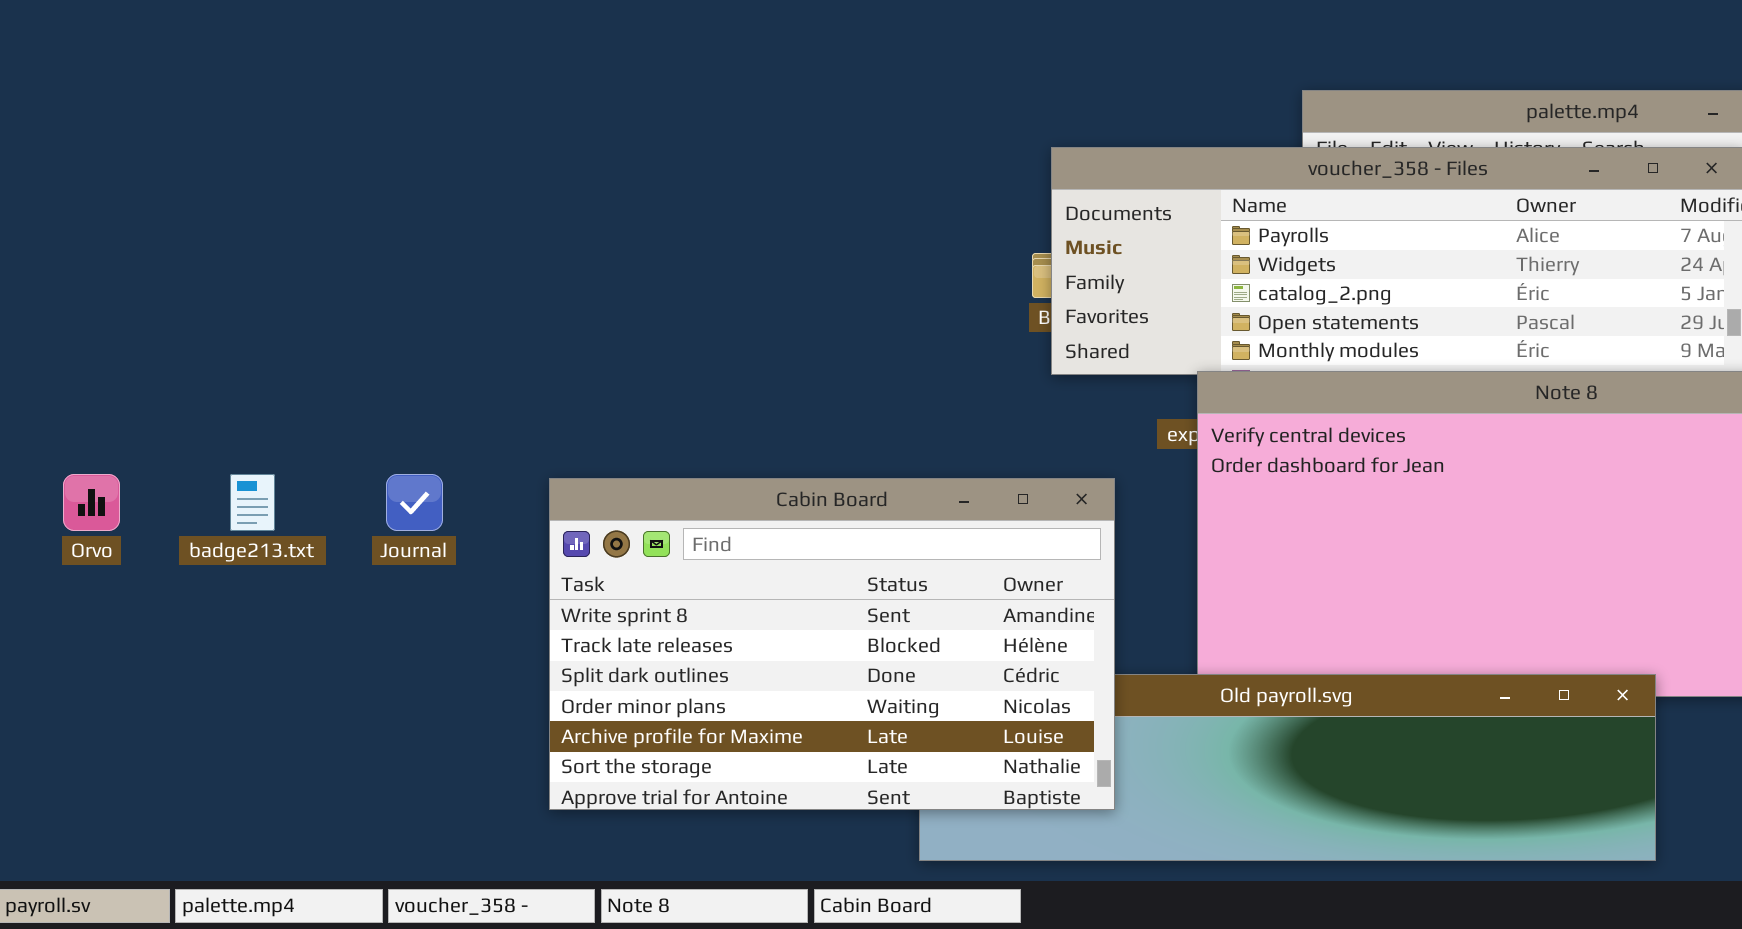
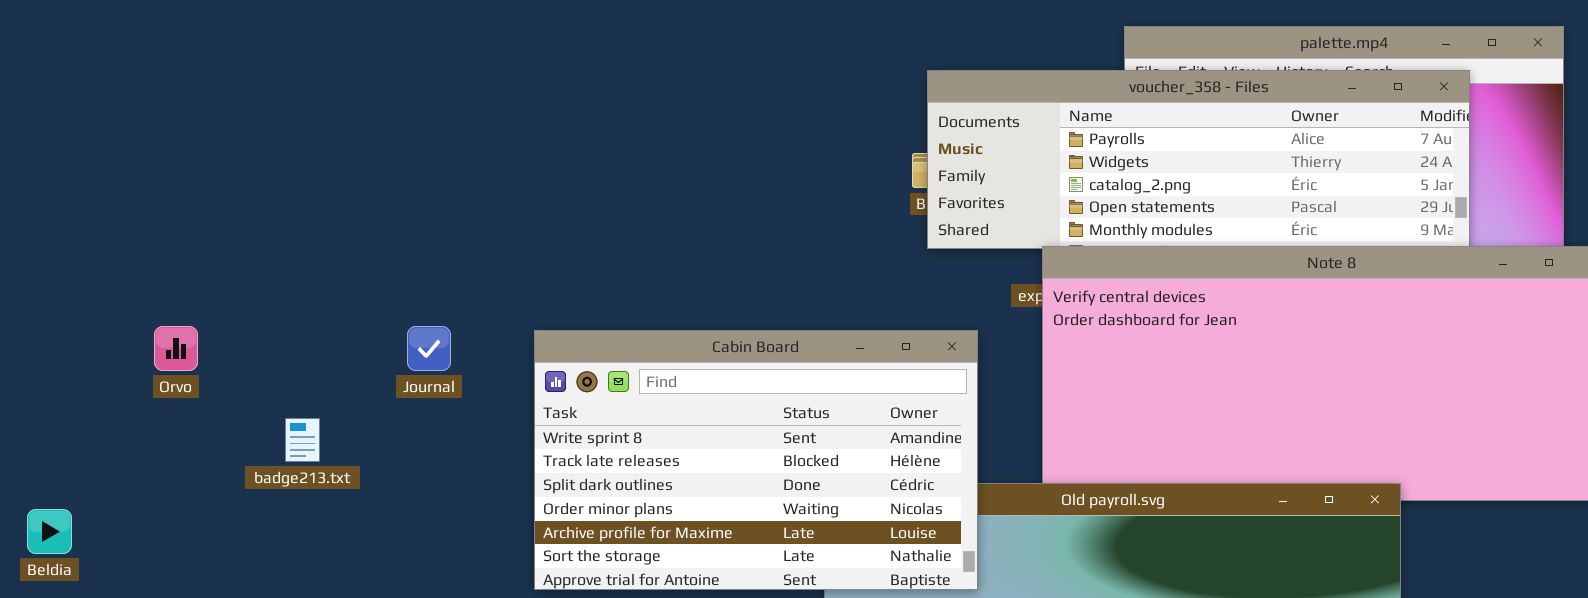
badge213.txt: [230,474,275,531] -> [285,418,320,462], moved

